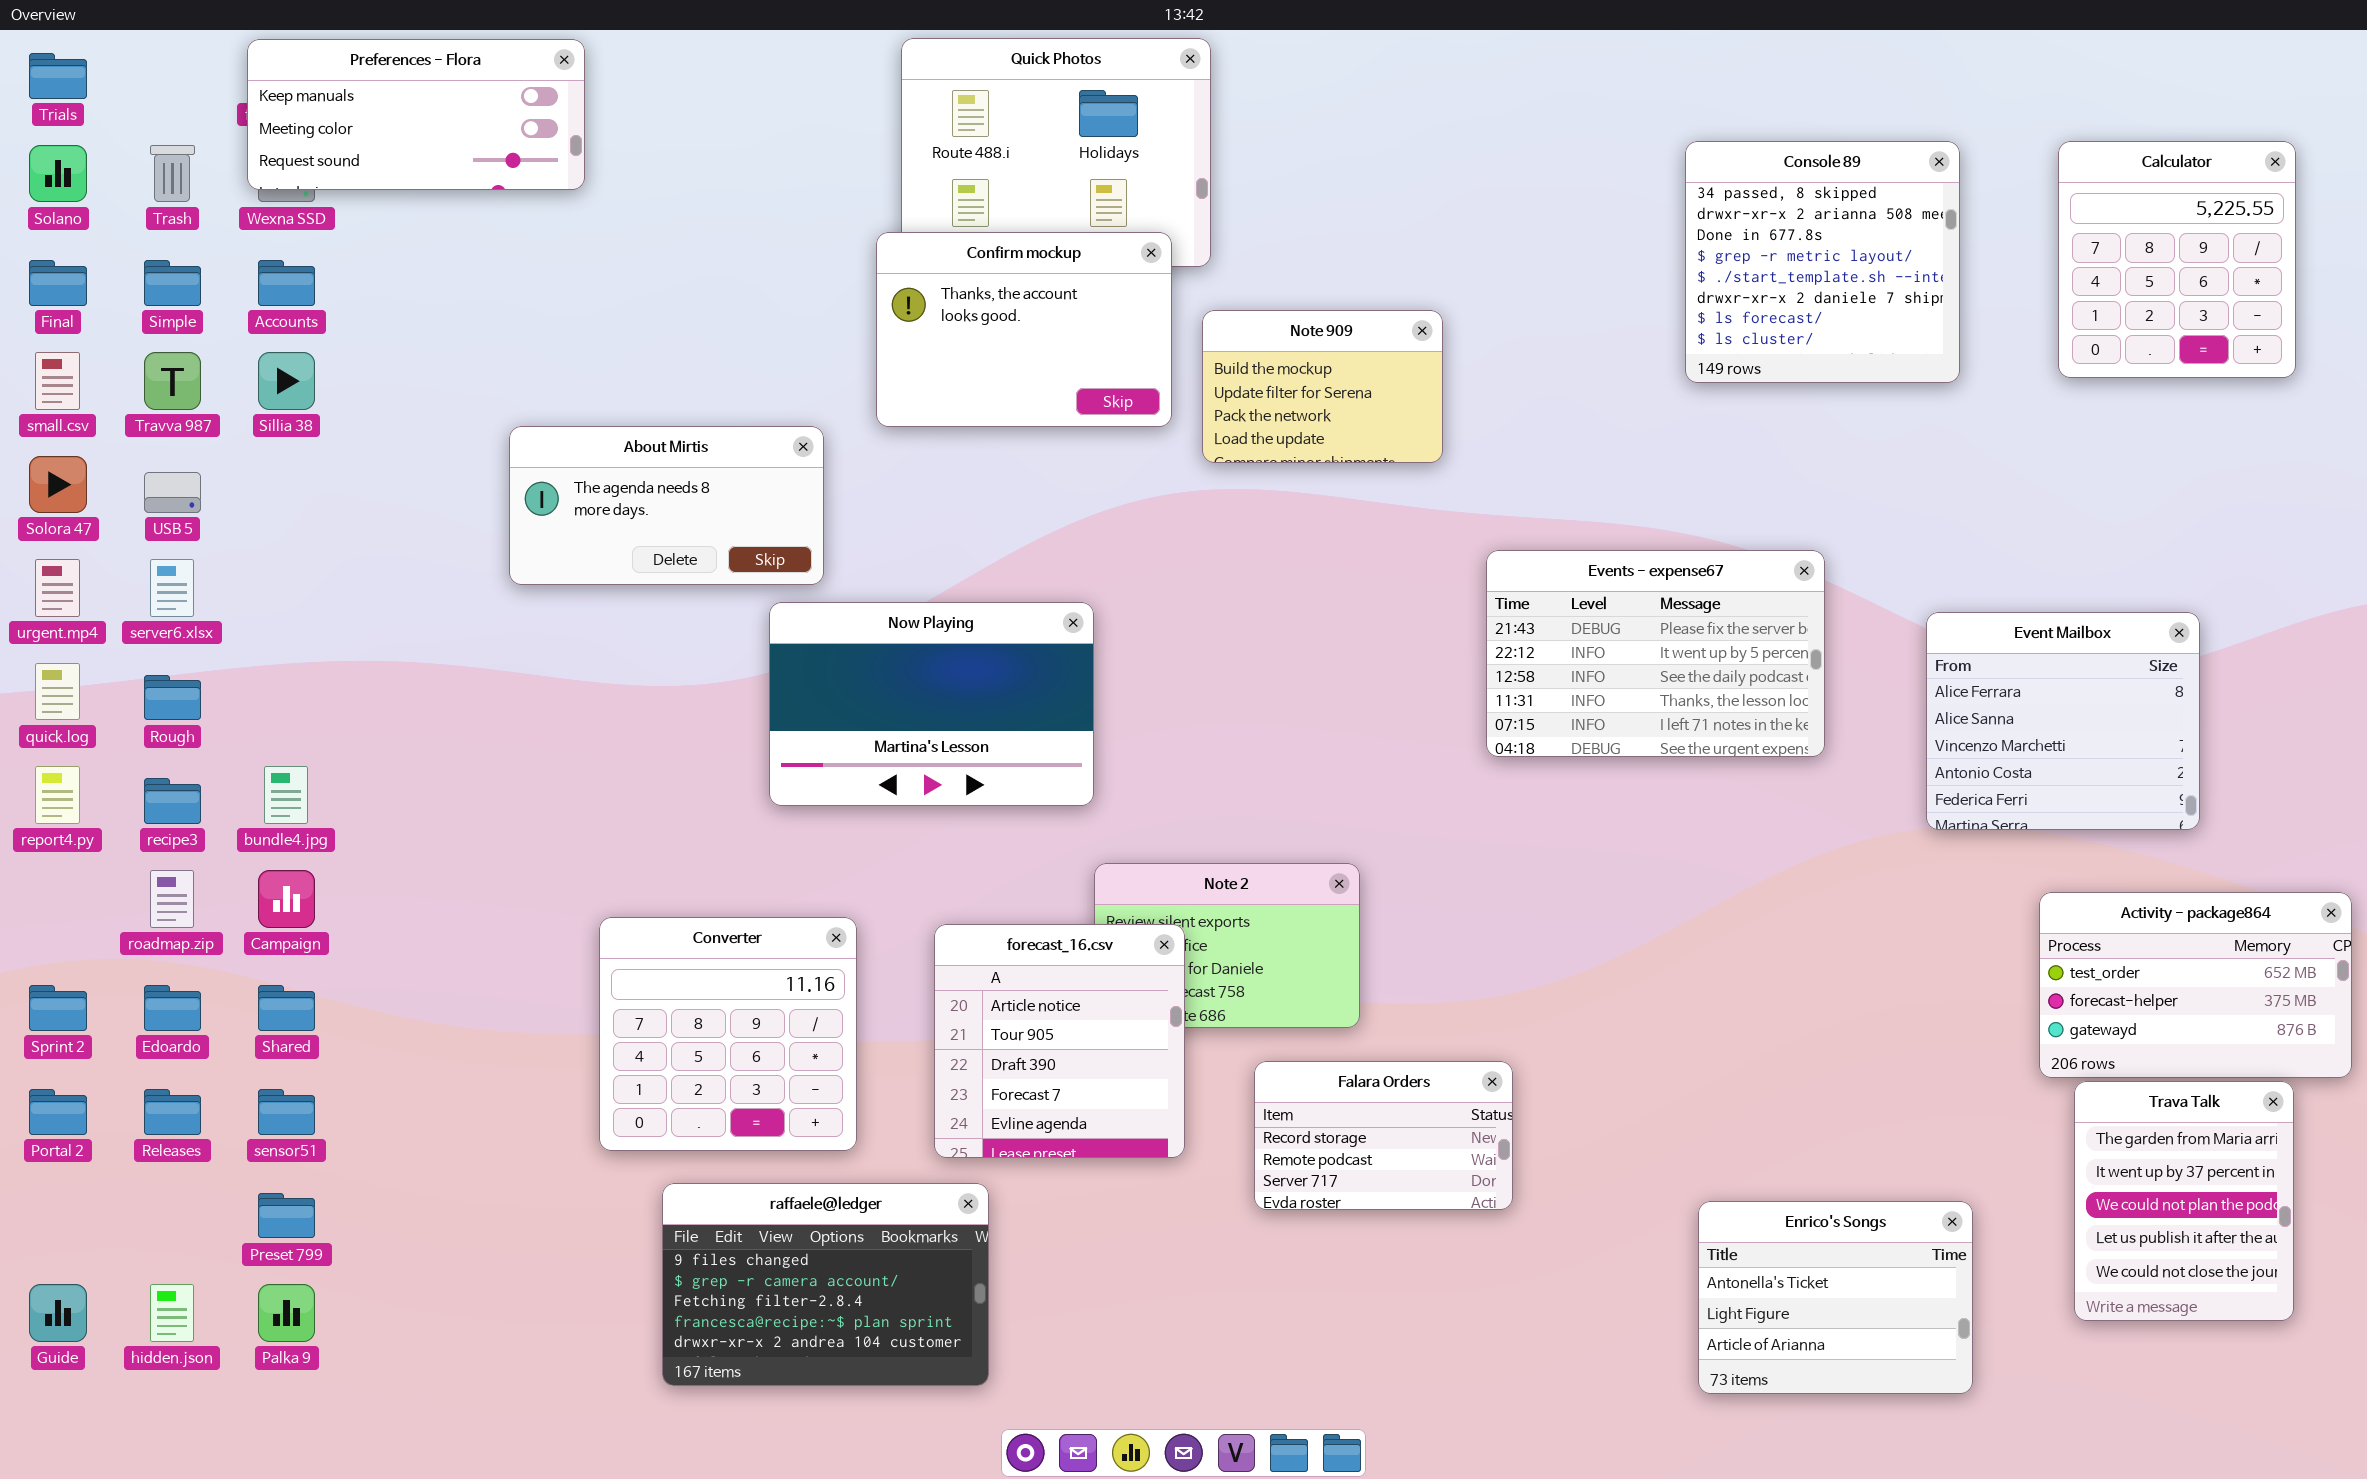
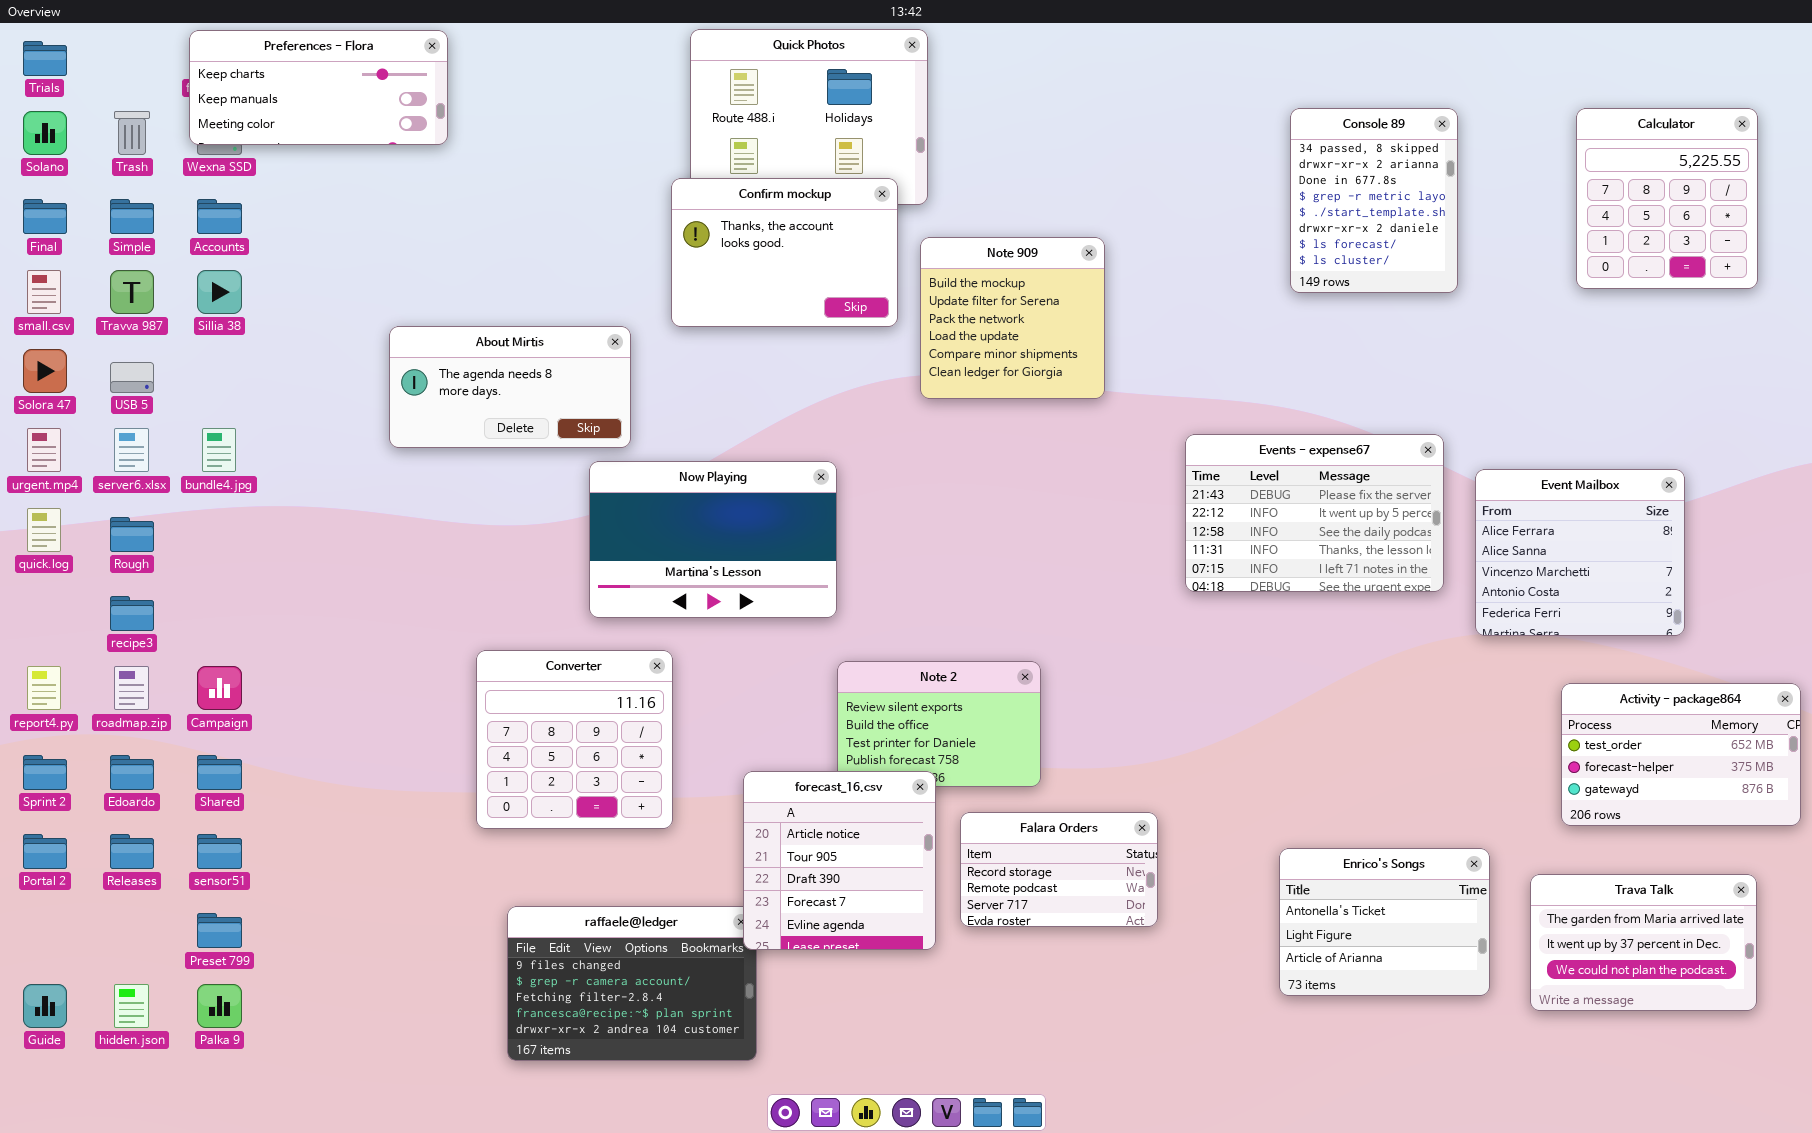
Preferences - Flora: [247,39,585,190] -> [189,30,448,145], scrolled up 1 row
Console 89: [1685,141,1960,383] -> [1290,108,1458,293], resized
Note 909: [1202,310,1443,463] -> [920,237,1105,399], resized
Events - expense67: [1486,550,1825,757] -> [1185,434,1444,592], moved
report4.py: [35,766,80,824] -> [27,666,61,710], moved
bundle4.jpg: [264,766,308,824] -> [202,428,236,472], moved
Converter: [599,917,857,1151] -> [476,650,673,829], moved
forecast_16.csv: [934,924,1185,1158] -> [743,771,936,950], moved
Trava Talk: [2074,1081,2294,1321] -> [1530,874,1757,1011], resized
Enrico's Songs: [1698,1201,1973,1394] -> [1279,848,1490,996], moved

